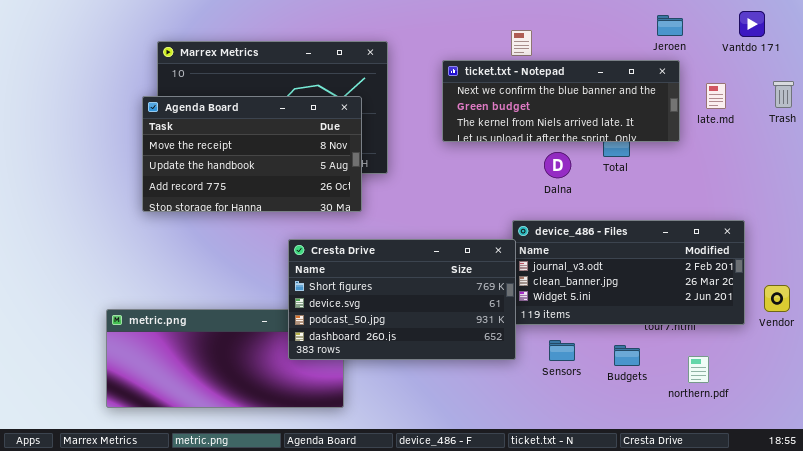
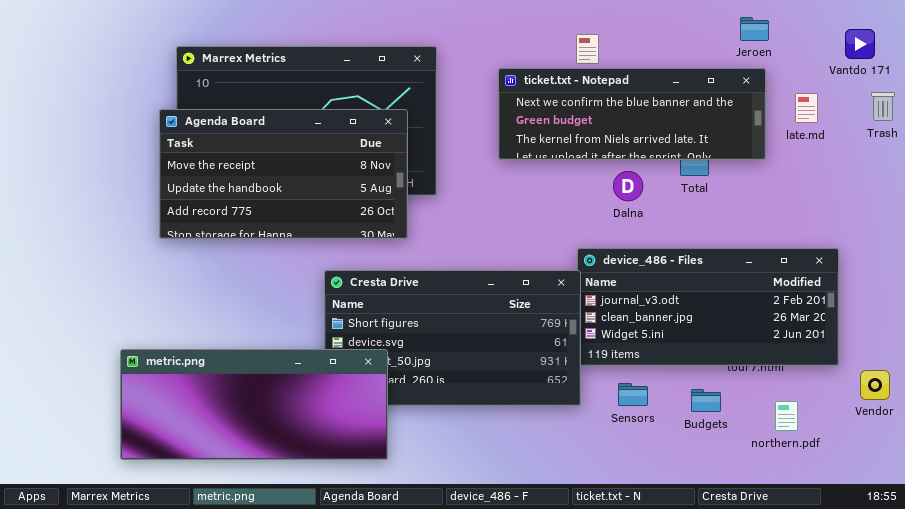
Vantdo 171: [739,11,765,37] -> [845,29,875,59], moved
Vendor: [764,285,790,312] -> [860,370,890,400], moved
metric.png: [106,309,344,408] -> [120,349,388,460], raised

